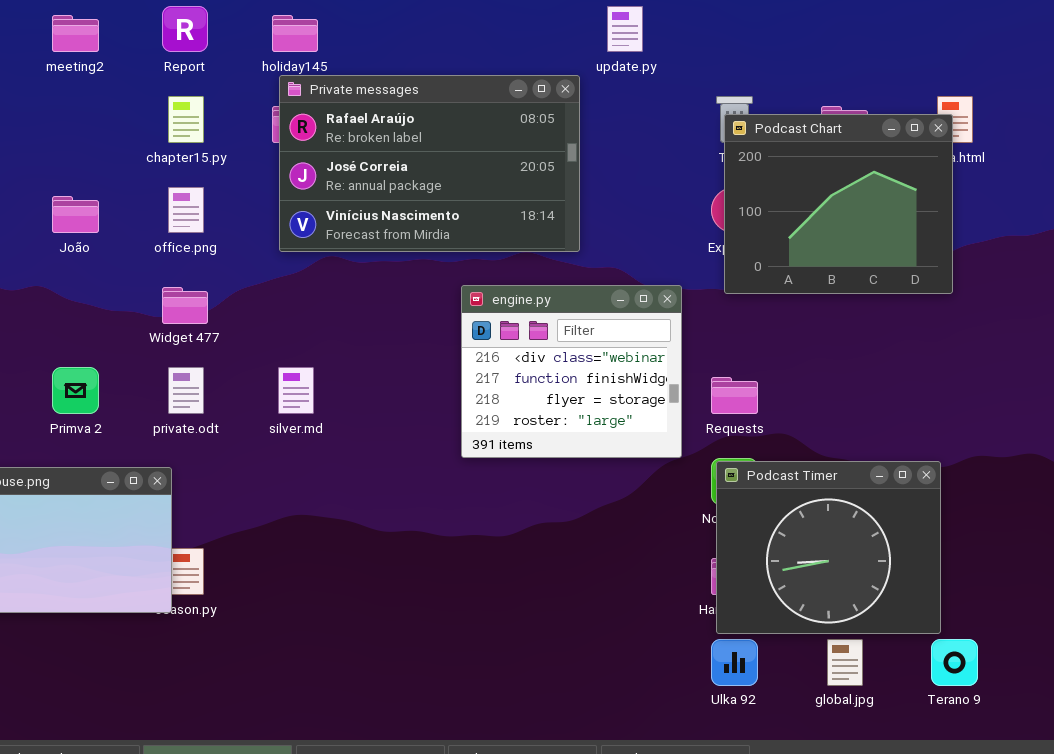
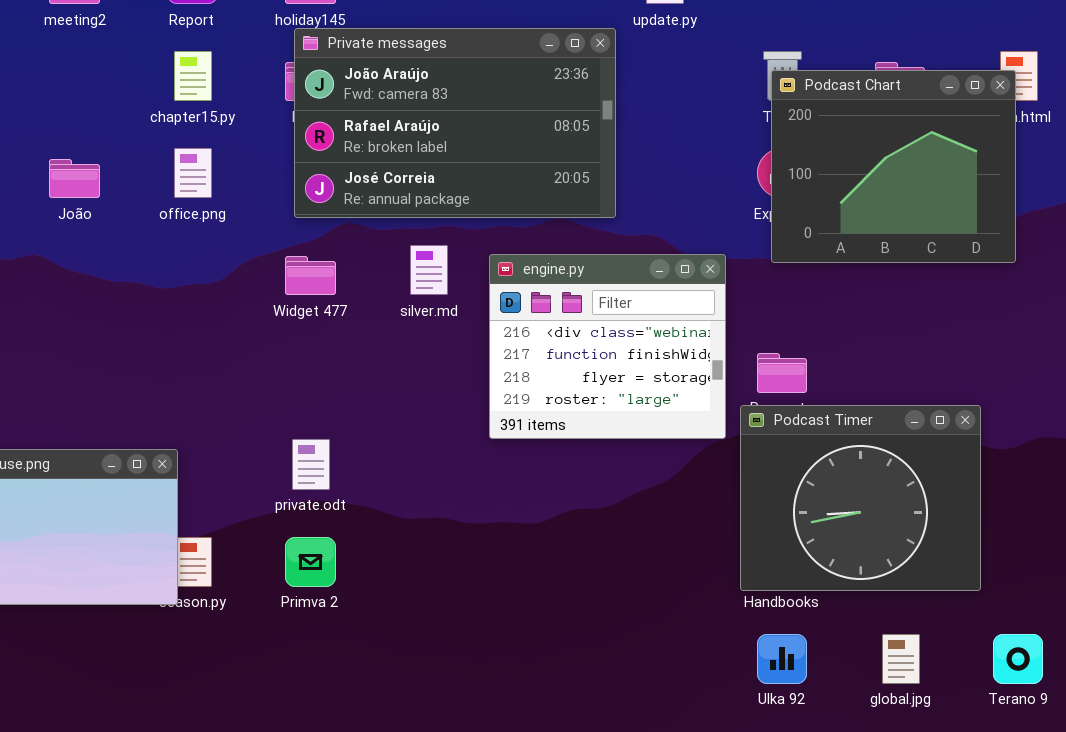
Private messages: [279,75,580,252] -> [294,28,616,218], scrolled up 1 row
Widget 477: [162,287,208,324] -> [285,256,336,295], moved
Primva 2: [52,367,99,414] -> [285,537,336,587], moved
private.odt: [168,367,204,414] -> [292,439,330,490], moved
silver.md: [278,367,314,414] -> [410,245,448,295], moved
Podcast Timer: [716,461,941,634] -> [740,405,981,591], moved

